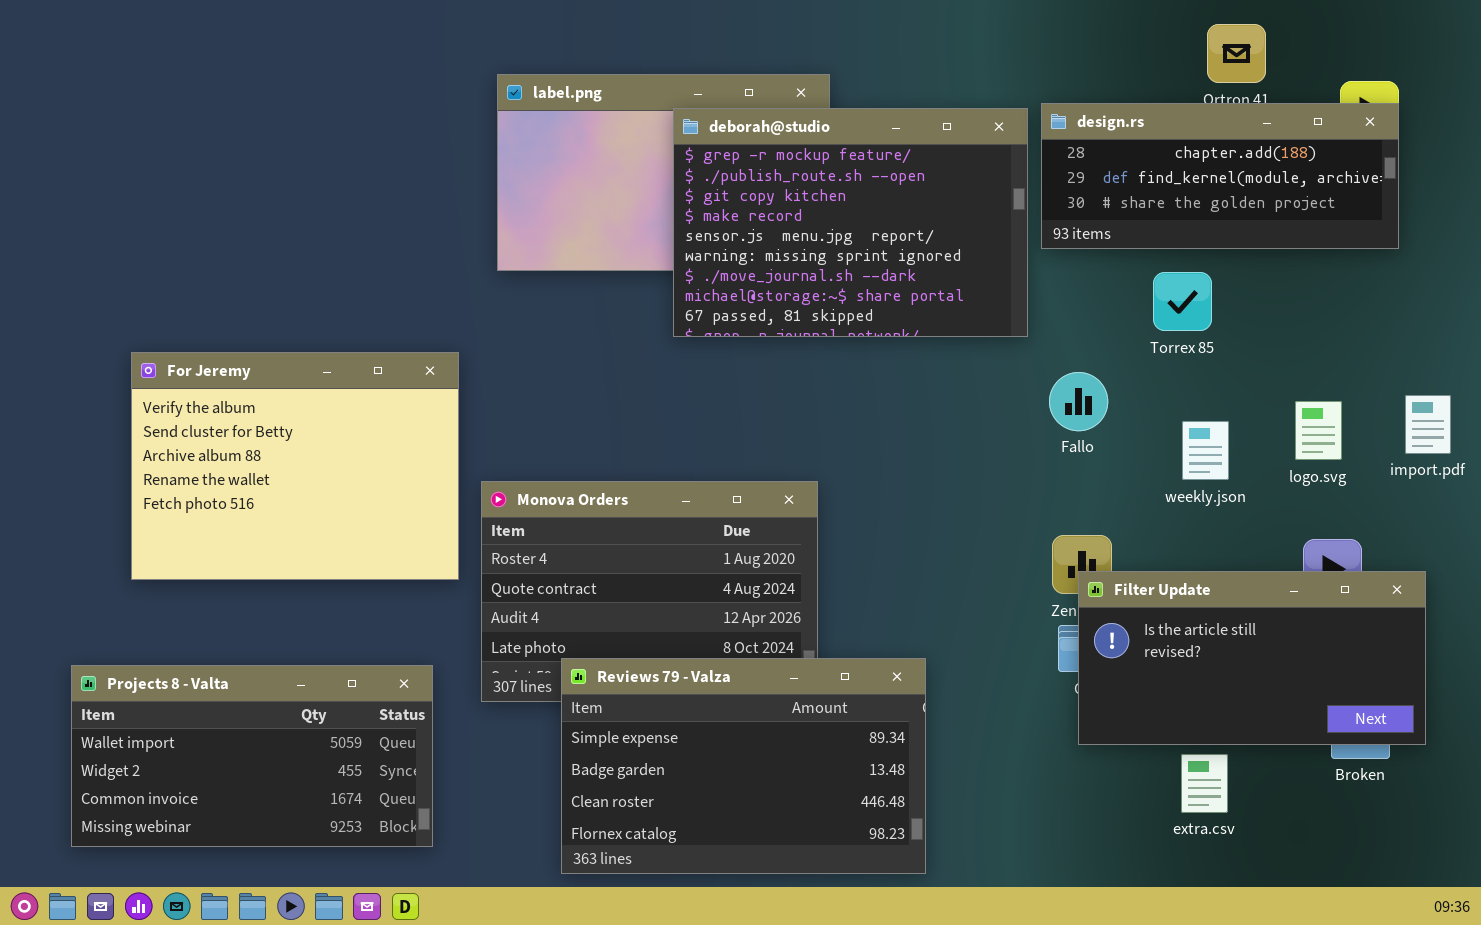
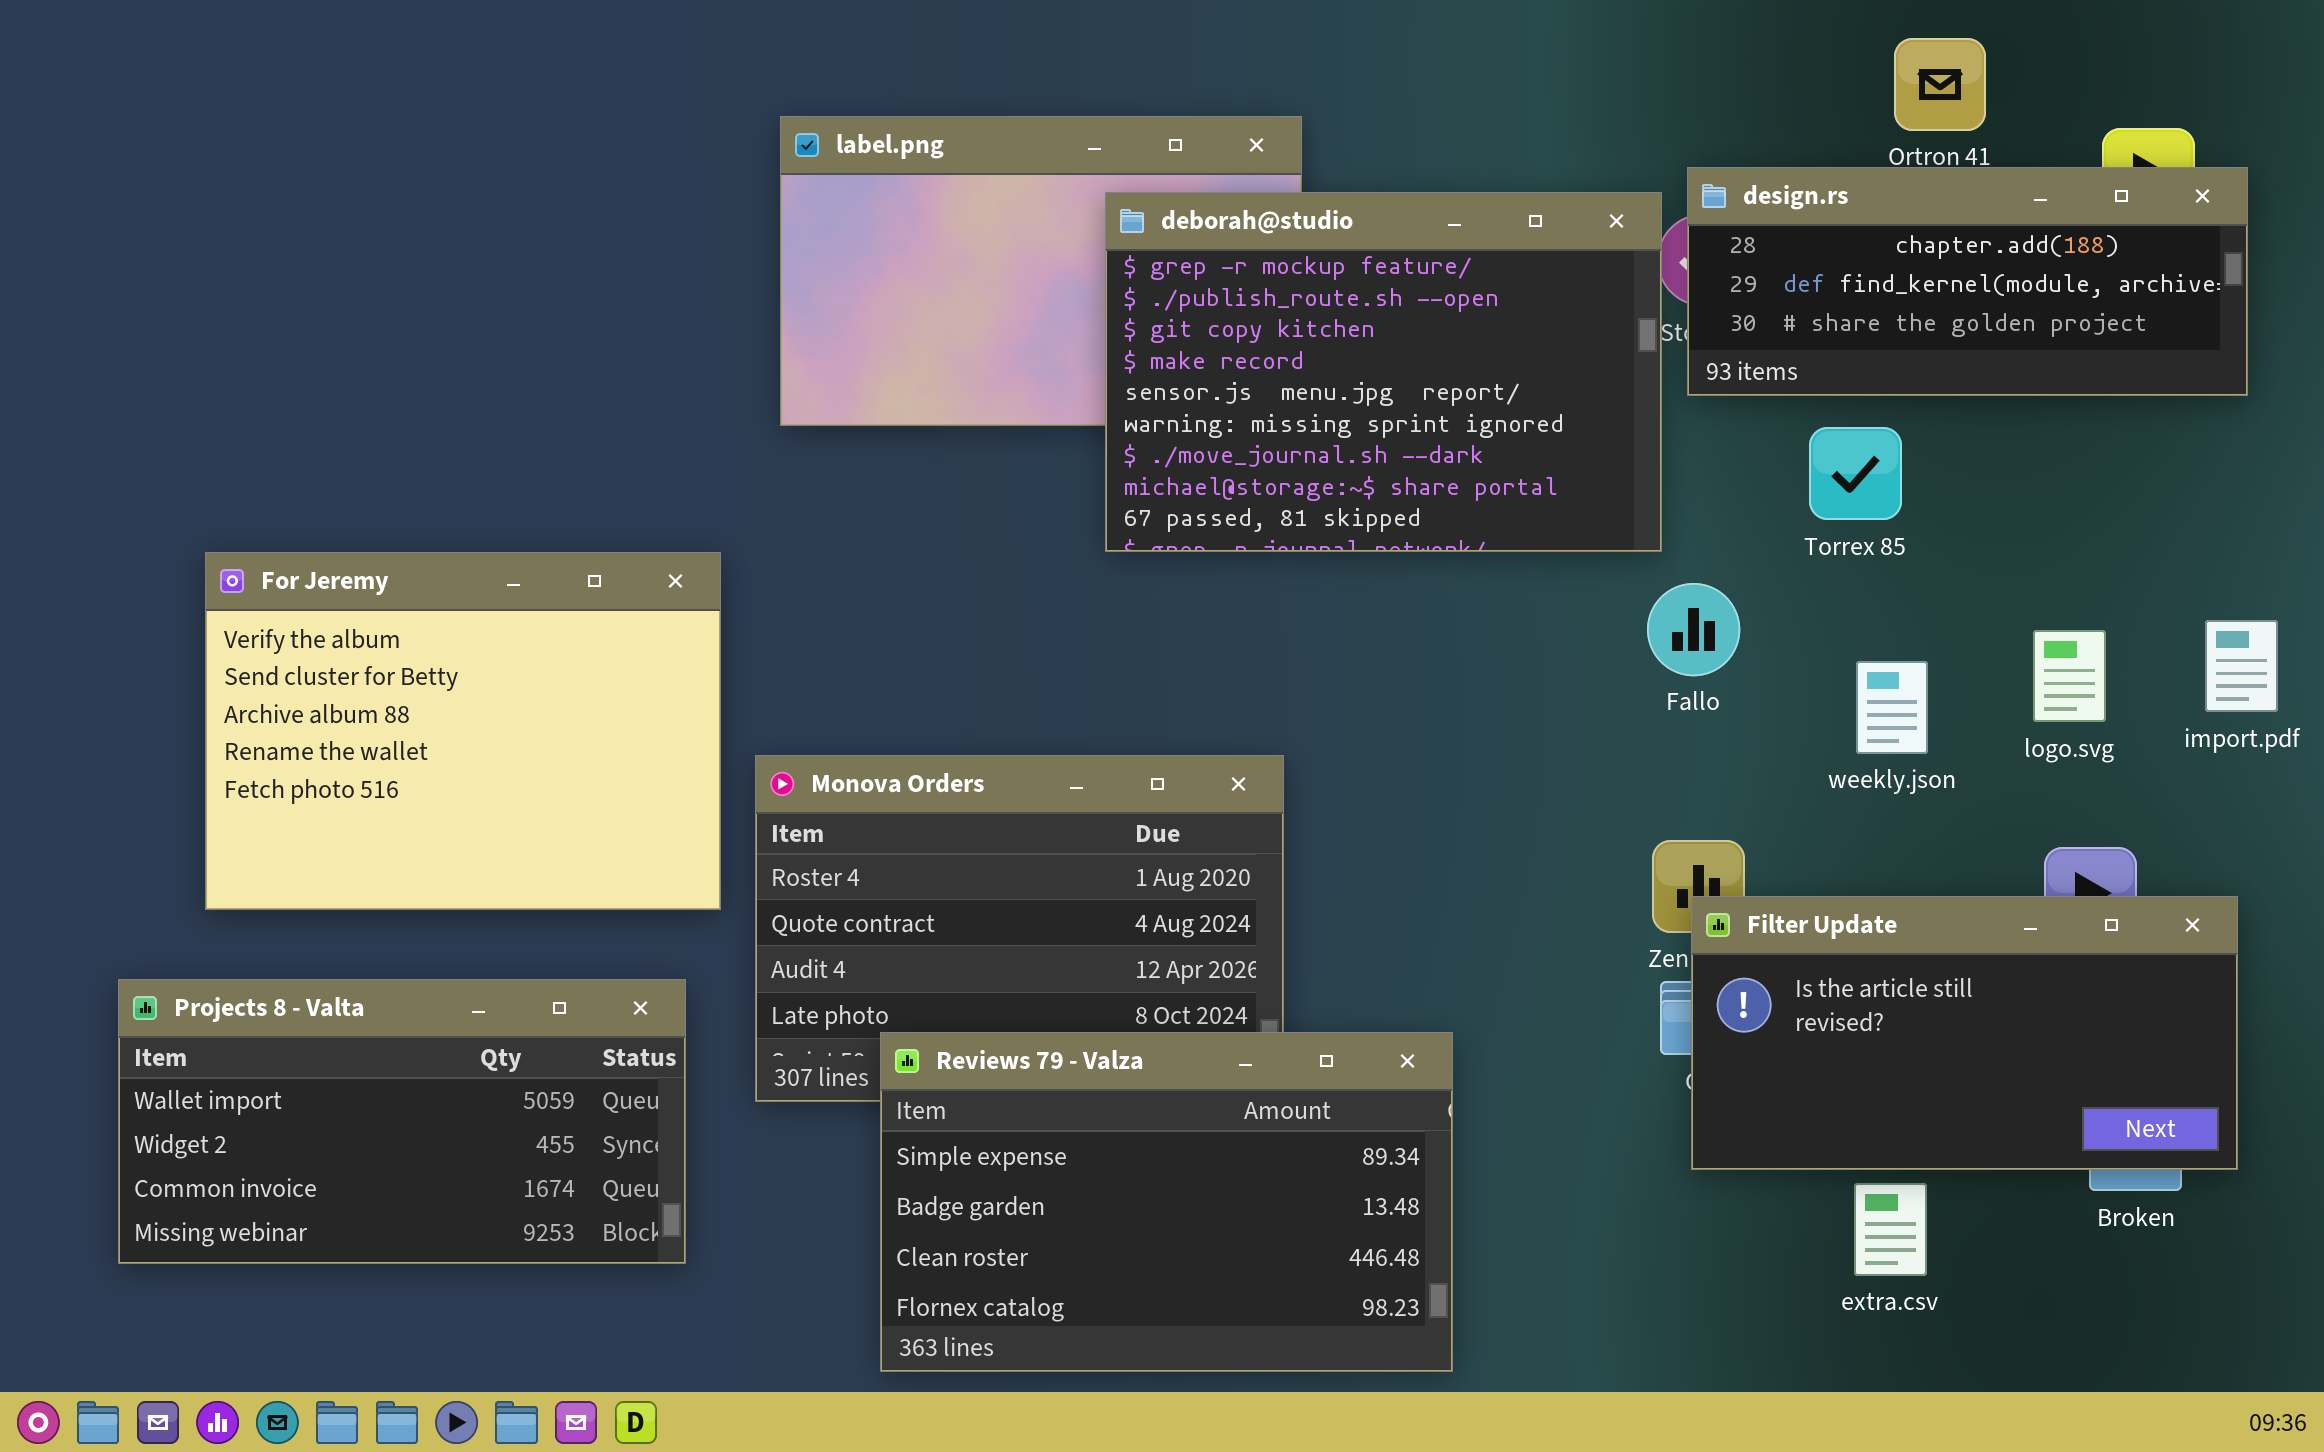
design.rs: [1041,103,1399,249] -> [1687,167,2248,396], moved
deborah@studio: [673,108,1028,337] -> [1105,192,1662,552], moved
Projects 8 - Valta: [71,665,433,847] -> [118,979,686,1264], moved

